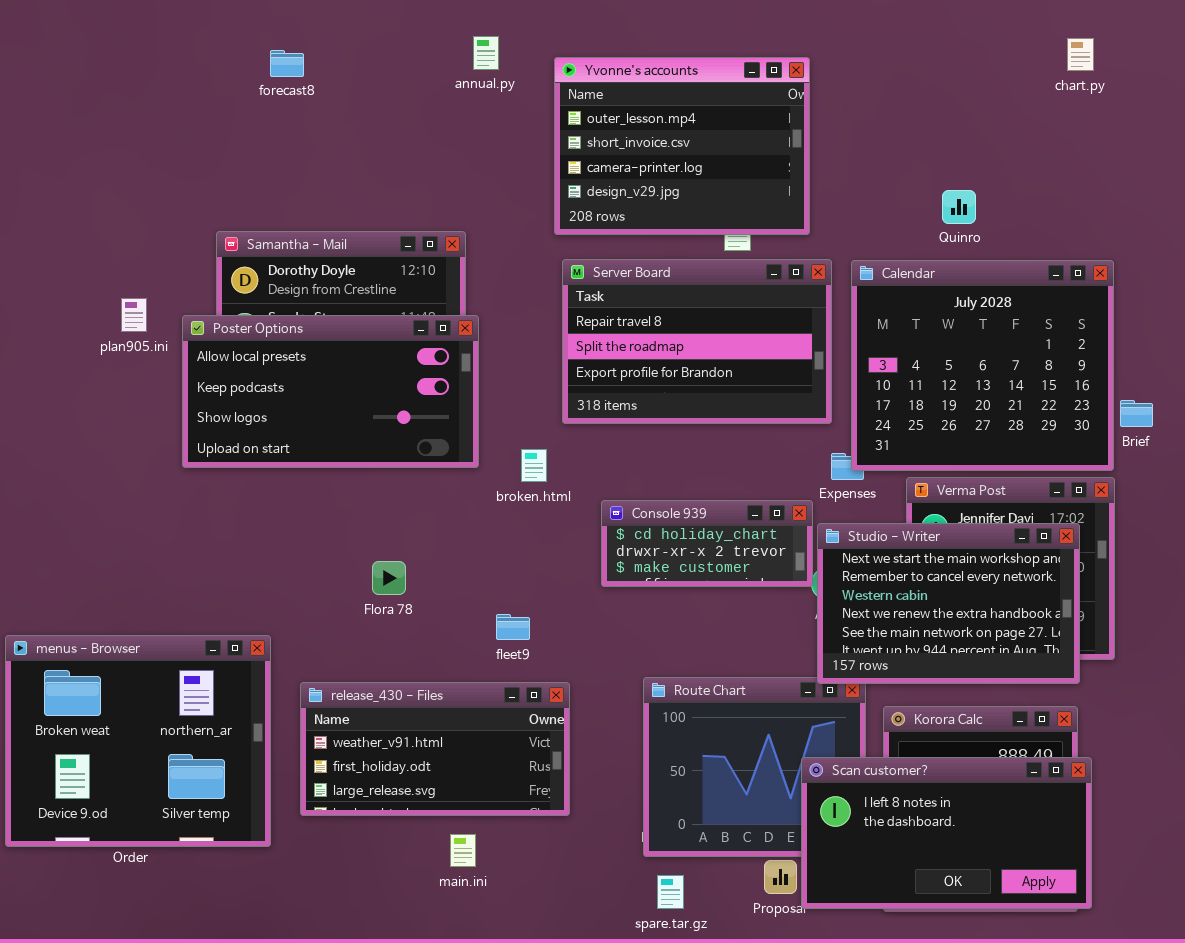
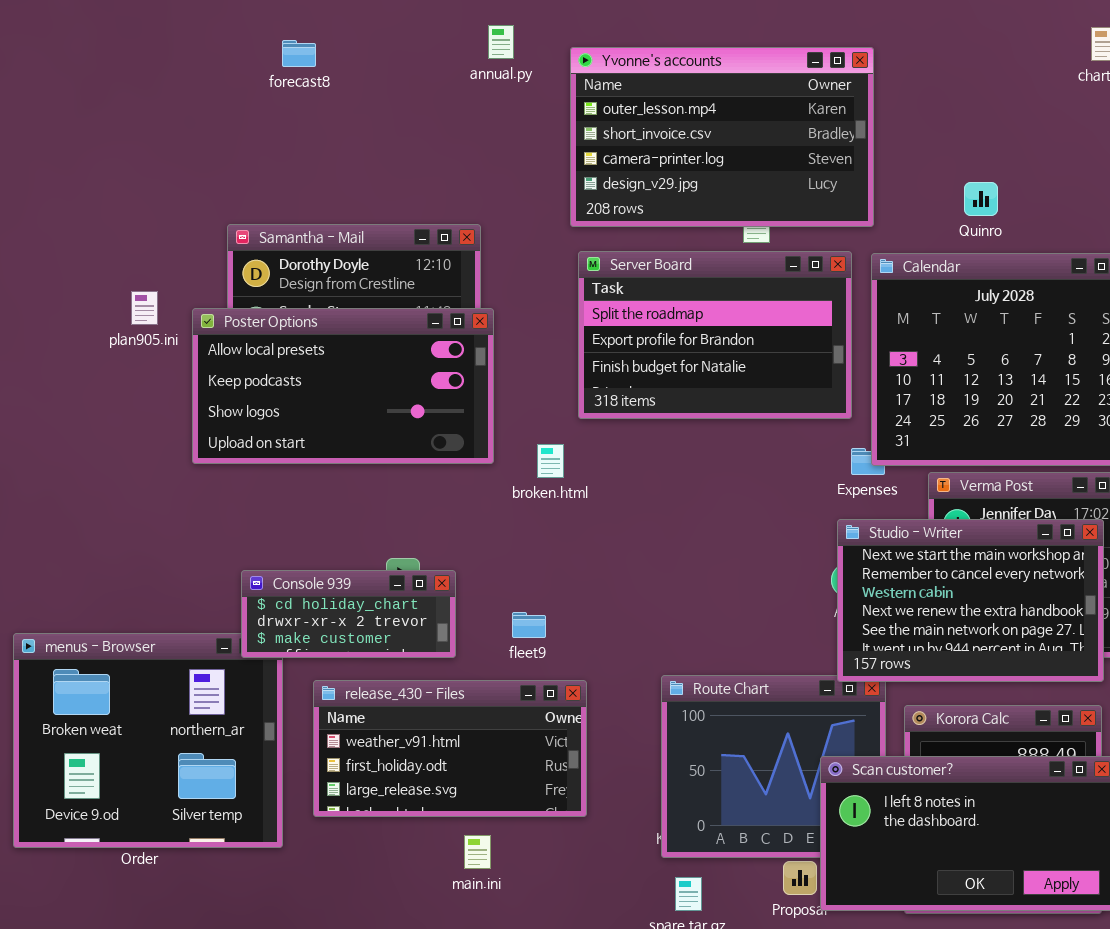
Yvonne's accounts: [554,57,810,235] -> [570,47,874,227], resized
Server Board: [562,259,832,424] -> [578,251,852,419], scrolled down 1 row
Console 939: [601,500,813,587] -> [241,570,456,658], moved

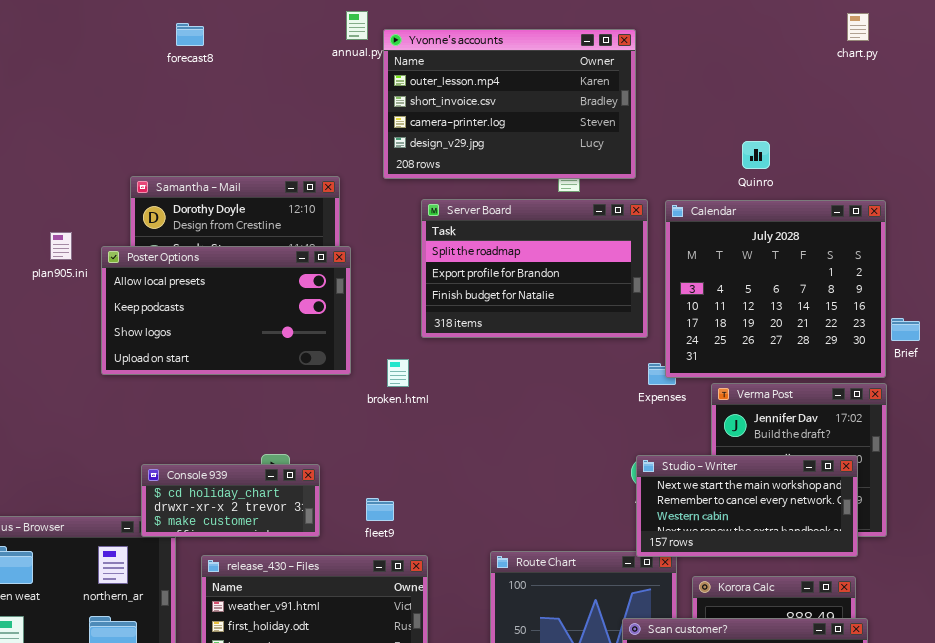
Yvonne's accounts: [570,47,874,227] -> [383,29,636,179], moved
Studio - Writer: [837,519,1104,682] -> [636,455,858,557], resized

